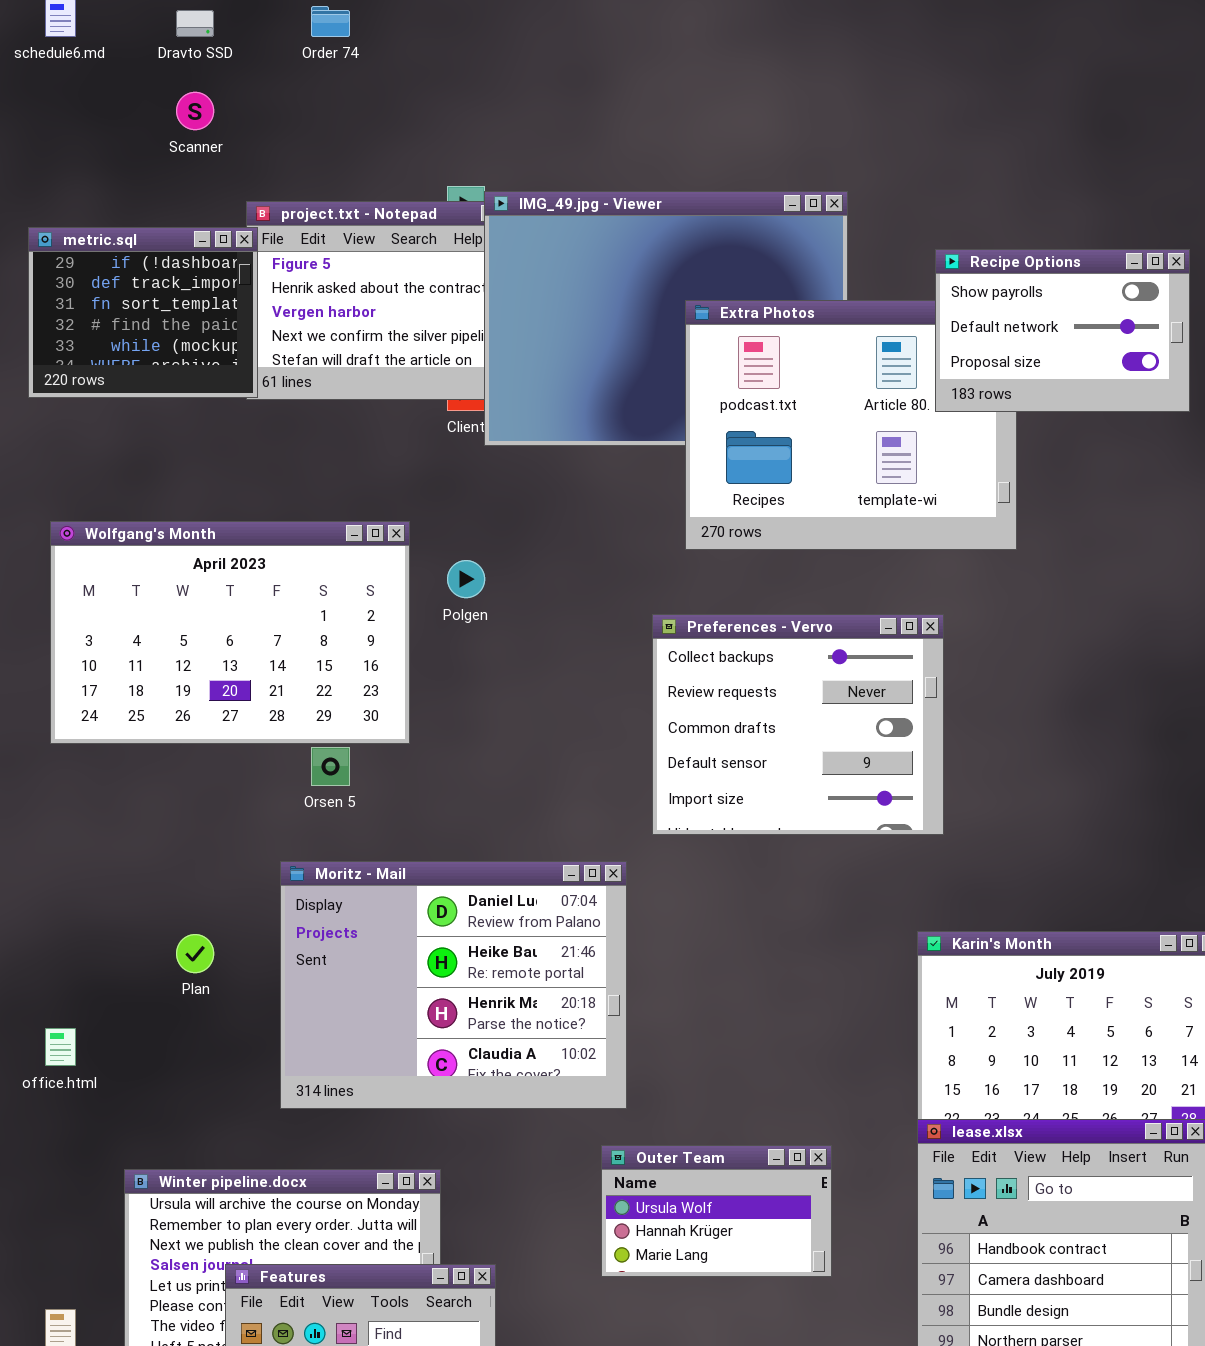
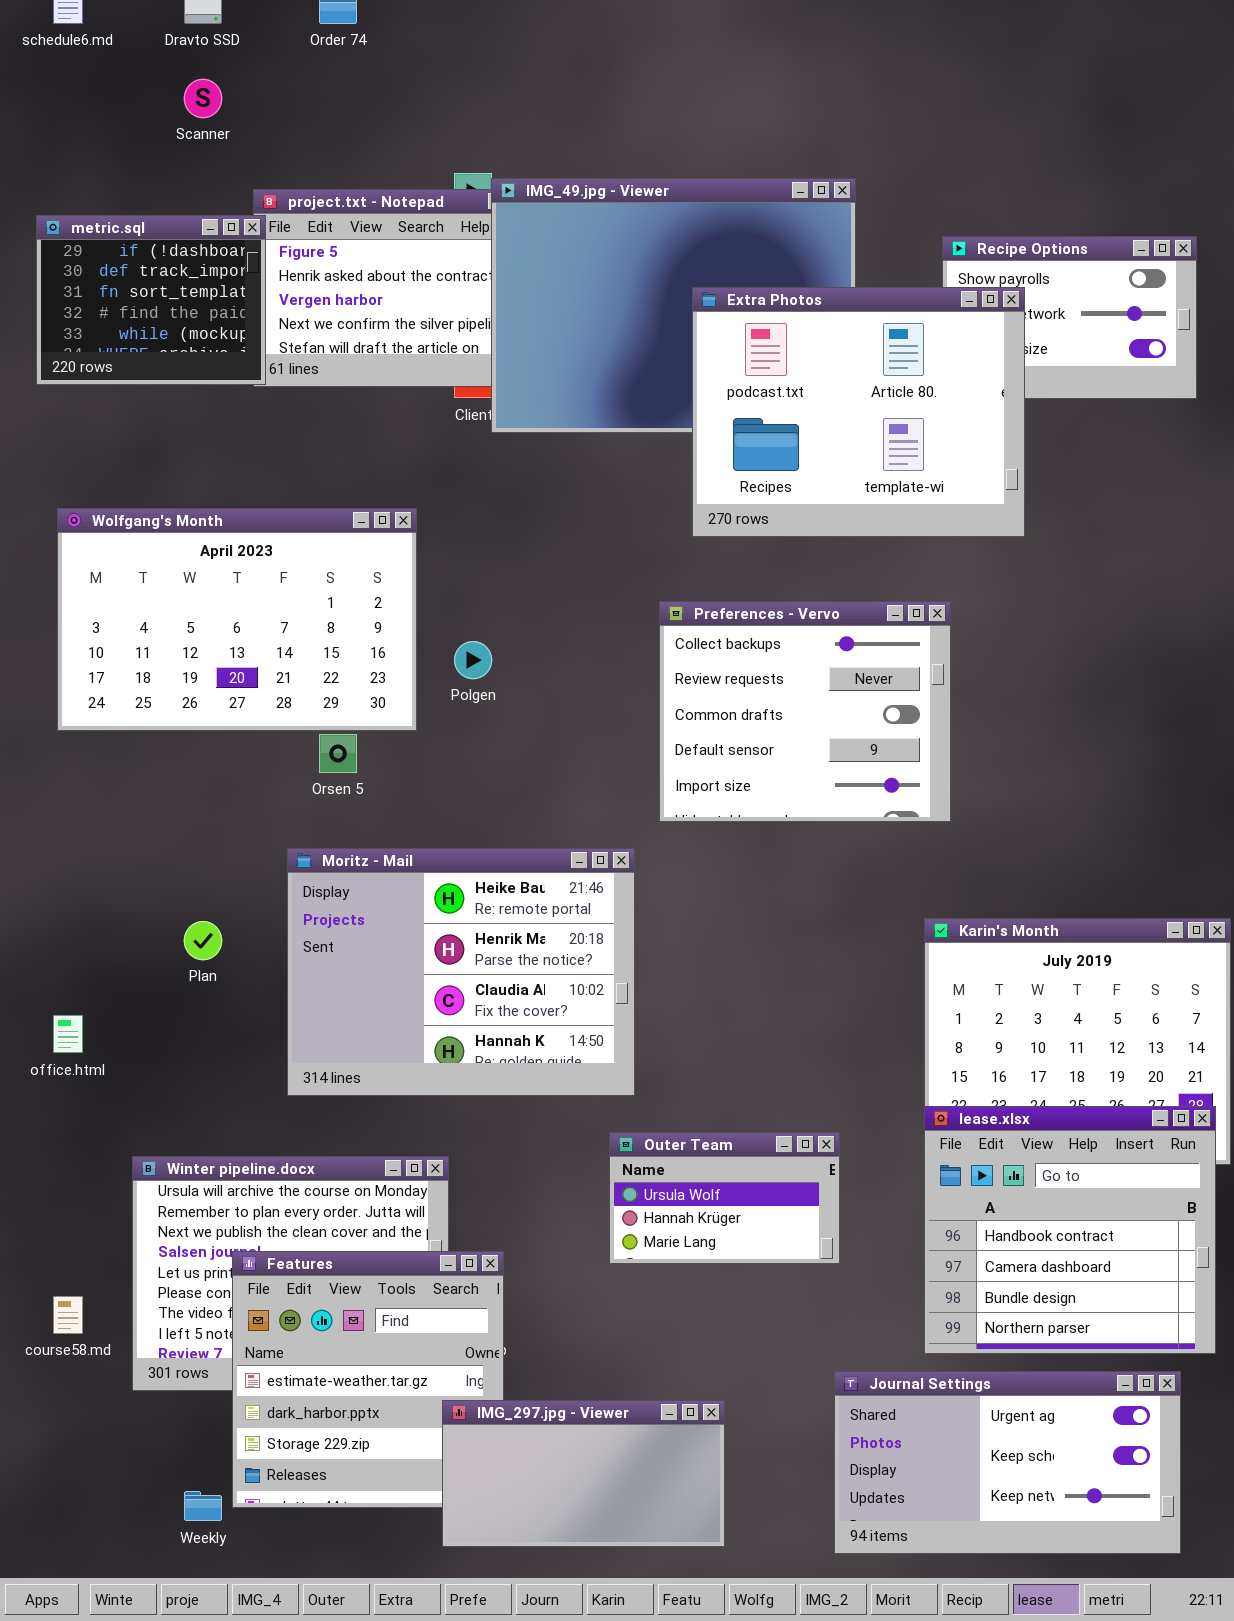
Extra Photos: [685,300,1017,550] -> [692,287,1025,537], raised
Polgen: [447,560,485,598] -> [454,641,492,679], moved
Moritz - Mail: [280,861,627,1109] -> [287,848,635,1096], scrolled down 1 row

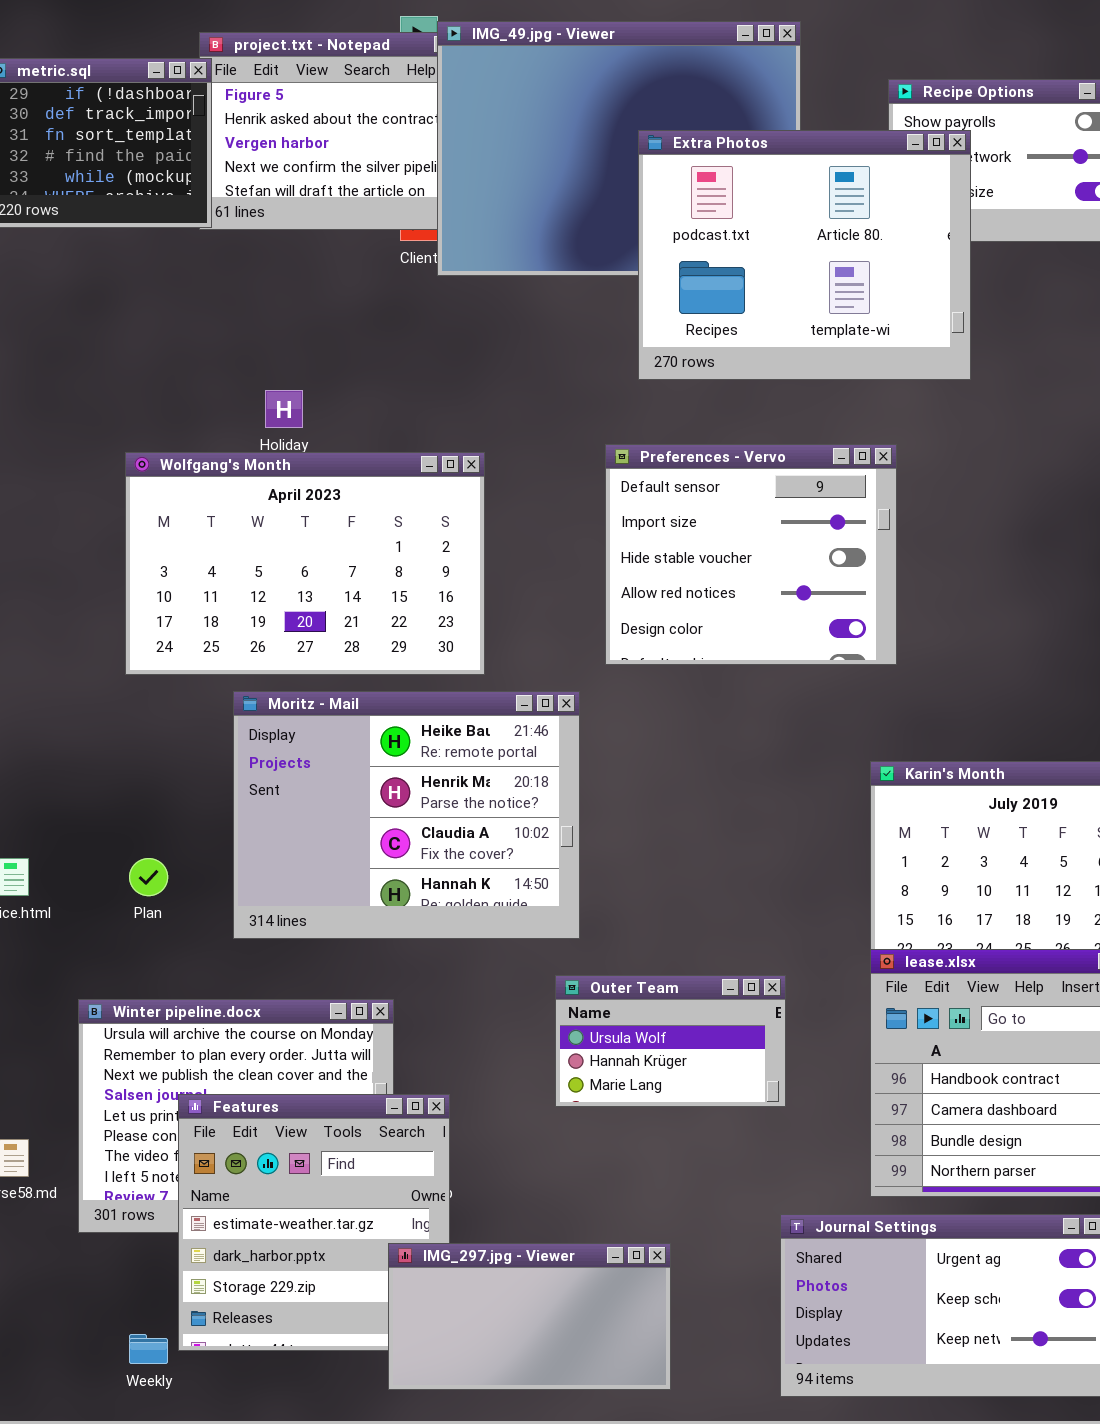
Wolfgang's Month: [57,508,417,731] -> [125,452,485,675], moved
Preferences - Vervo: [659,601,951,822] -> [605,444,897,665], scrolled down 3 rows
Plan: [184,921,222,960] -> [129,858,168,896], moved

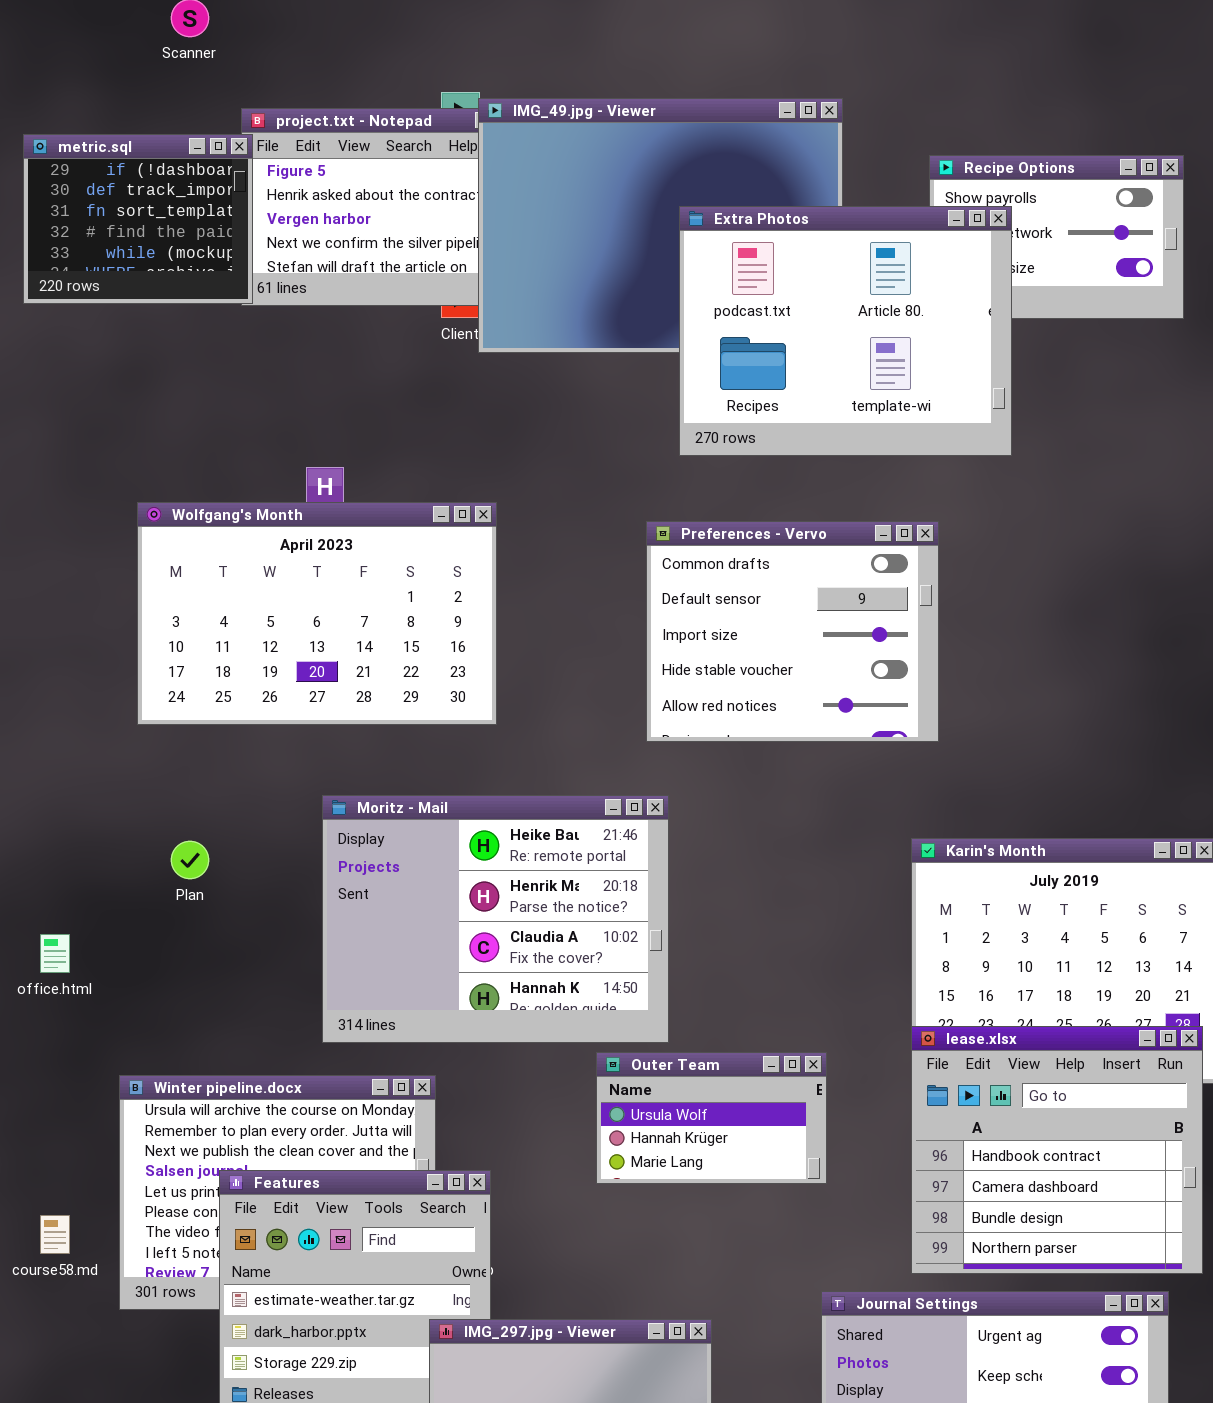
Preferences - Vervo: [605,444,897,665] -> [646,521,939,742], scrolled up 1 row
Wolfgang's Month: [125,452,485,675] -> [137,502,497,725], moved
Moritz - Mail: [233,691,580,939] -> [322,795,669,1043], moved
Plan: [129,858,168,896] -> [171,841,209,879], moved

